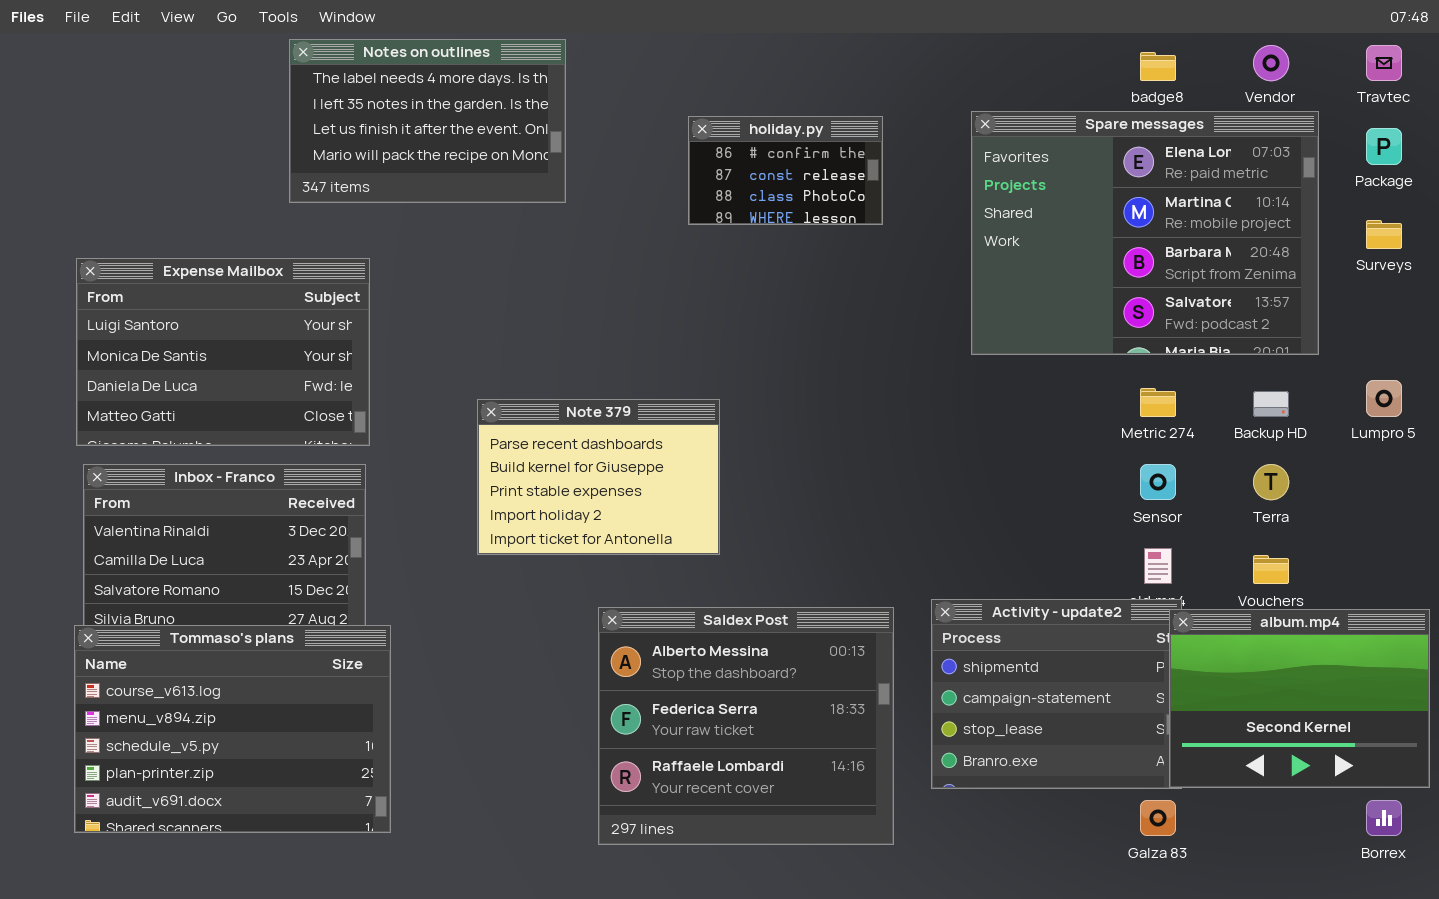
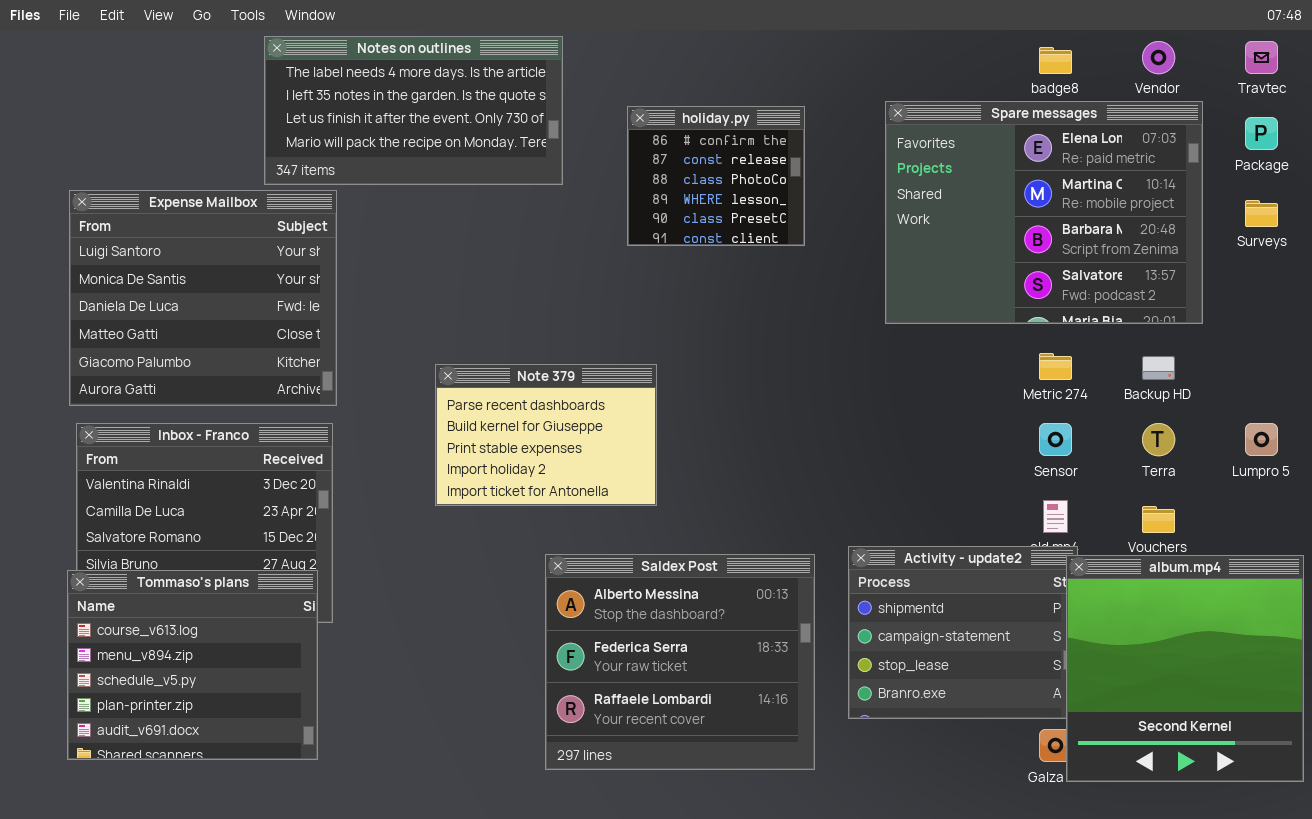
Notes on outlines: [289,39,566,203] -> [264,36,563,185], resized
holiday.py: [688,116,883,225] -> [627,106,805,246], resized
Expense Mailbox: [76,258,370,446] -> [69,190,337,406], resized
Lumpro 5: [1366,380,1402,417] -> [1245,423,1278,456], moved
album.mp4: [1169,609,1430,788] -> [1066,555,1304,782], resized
Tommaso's plans: [74,625,391,833] -> [67,570,318,760], resized

